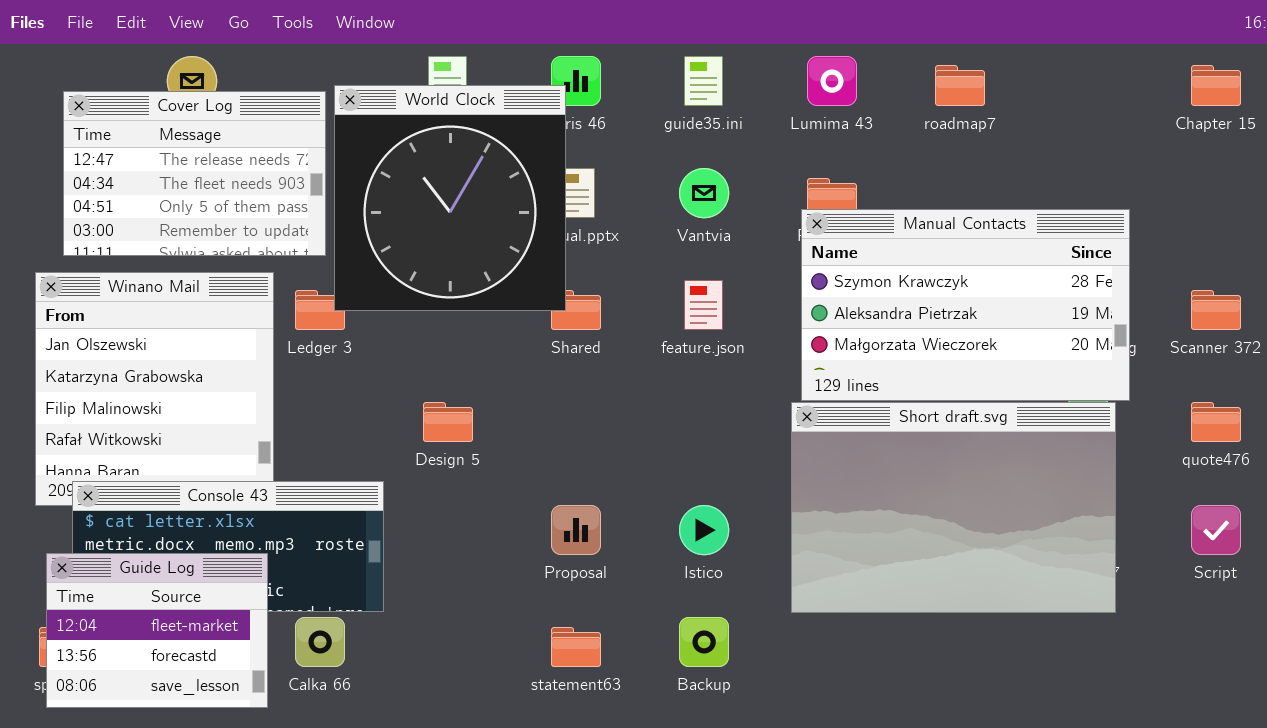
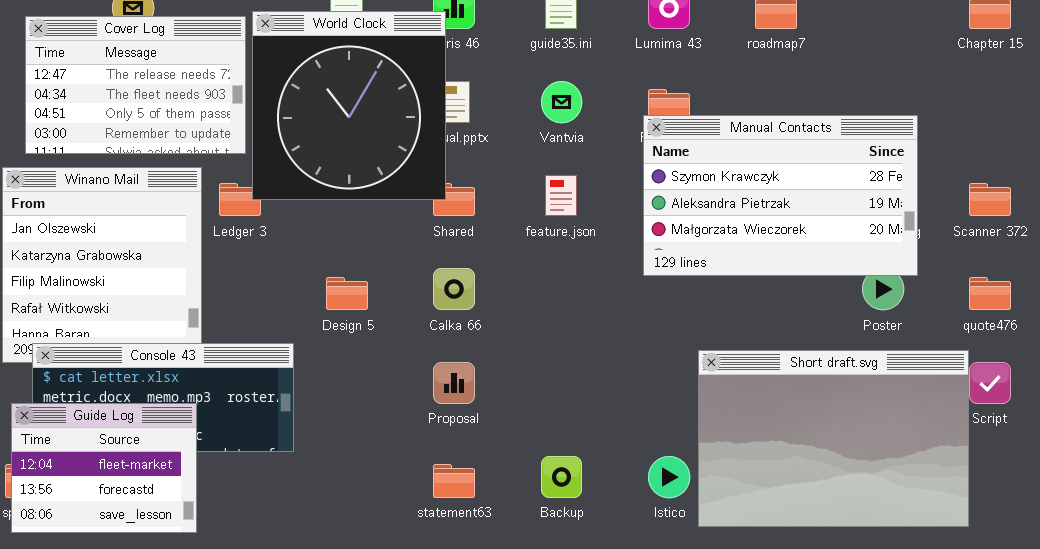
Short draft.svg: [791,402,1116,613] -> [698,350,969,527], moved
Istico: [679,505,729,555] -> [648,456,690,498], moved
Calka 66: [295,617,345,667] -> [433,268,475,310], moved

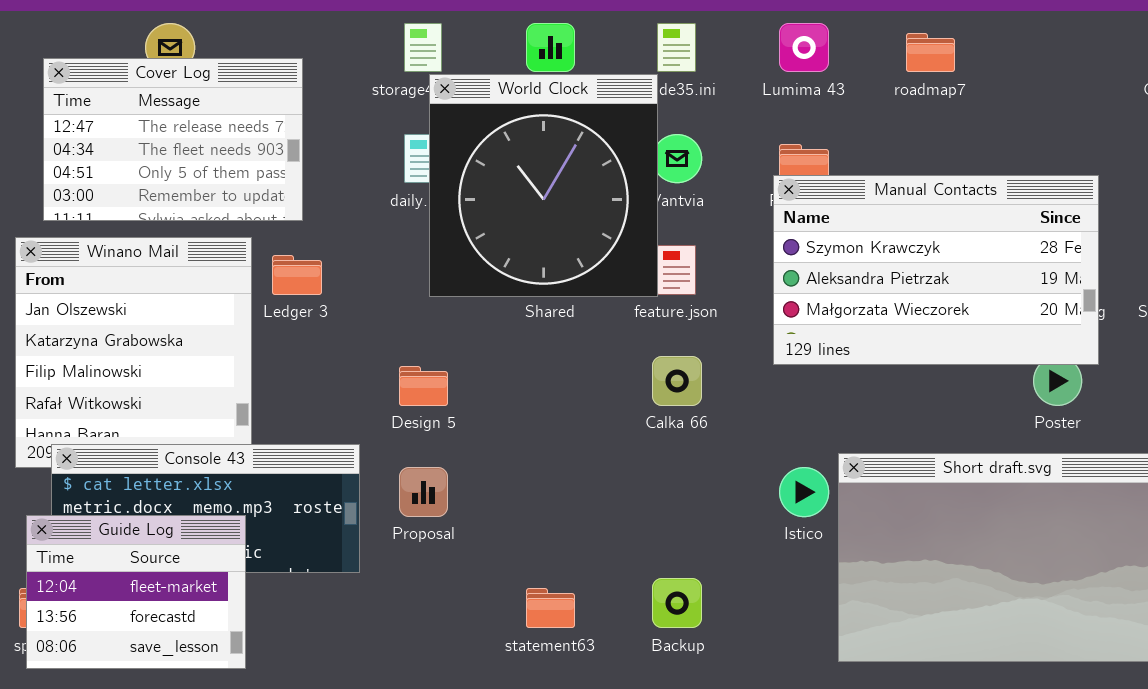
World Clock: [252,11,446,200] -> [429,74,658,297], moved
Calka 66: [433,268,475,310] -> [652,356,702,406], moved
Proposal: [433,362,475,404] -> [399,467,448,517], moved
Istico: [648,456,690,498] -> [779,467,829,517], moved

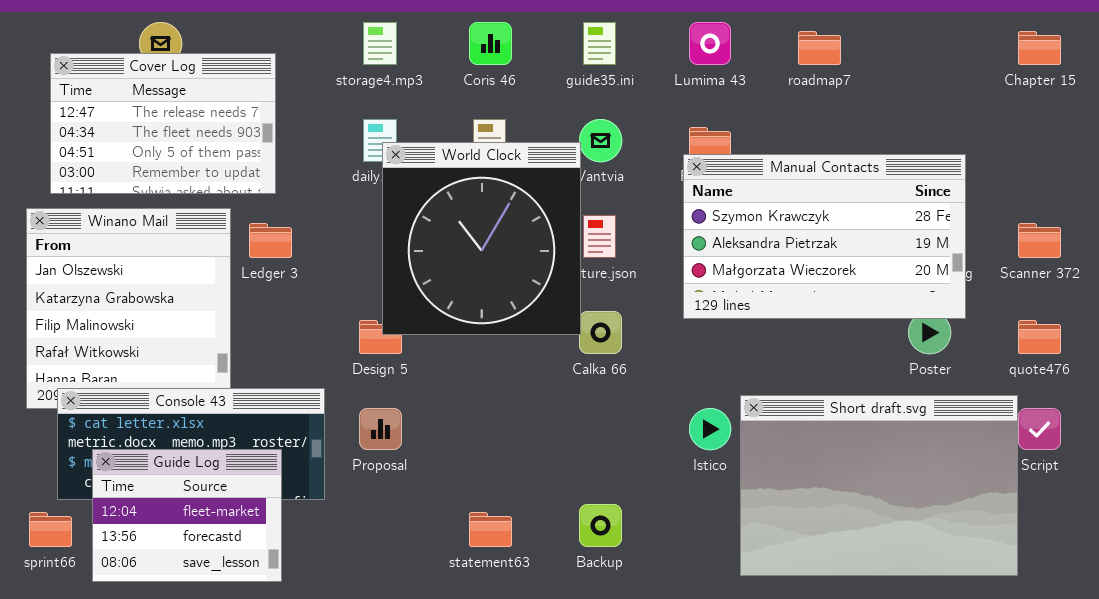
World Clock: [429,74,658,297] -> [382,142,581,335], moved
Guide Log: [26,515,246,669] -> [92,449,282,582], moved

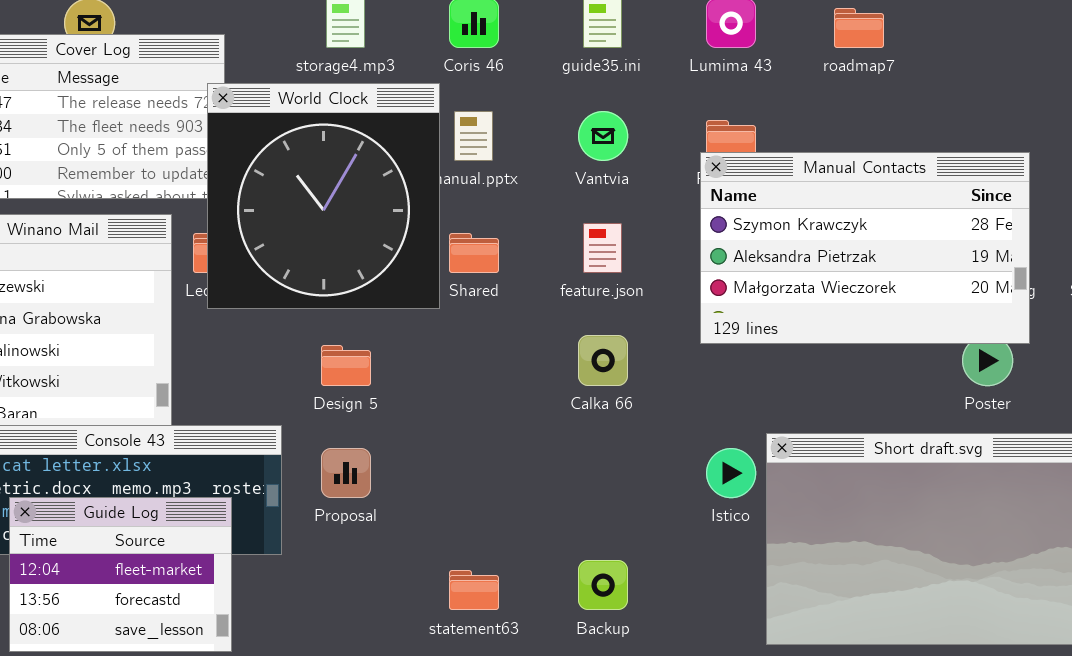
World Clock: [382,142,581,335] -> [207,83,440,309], moved

